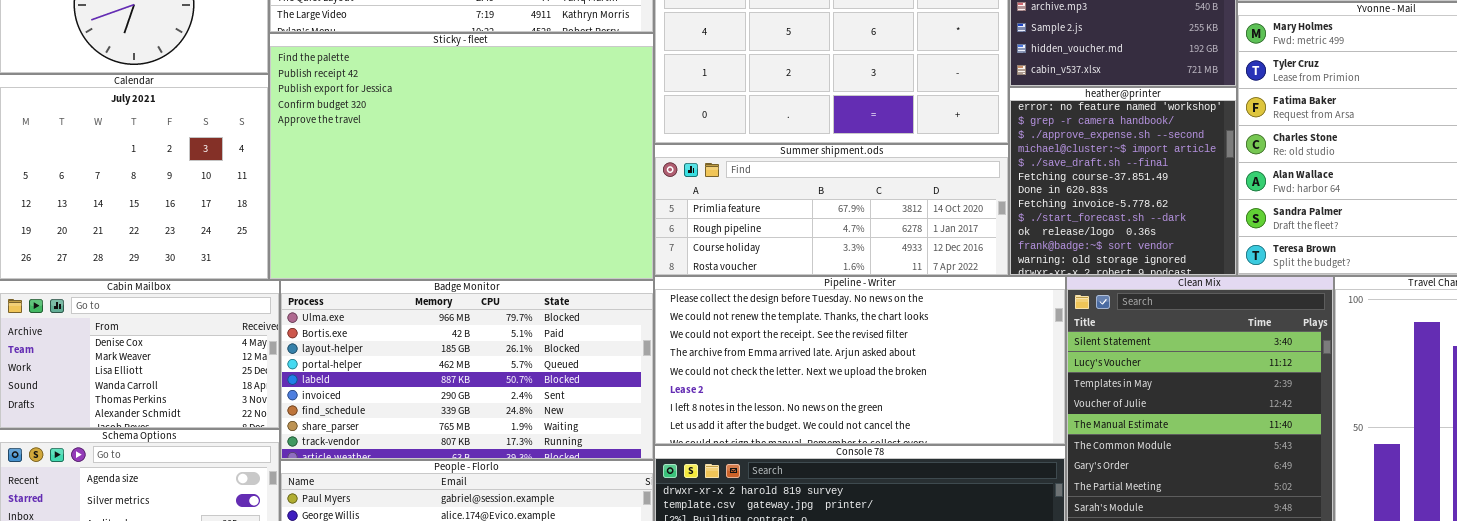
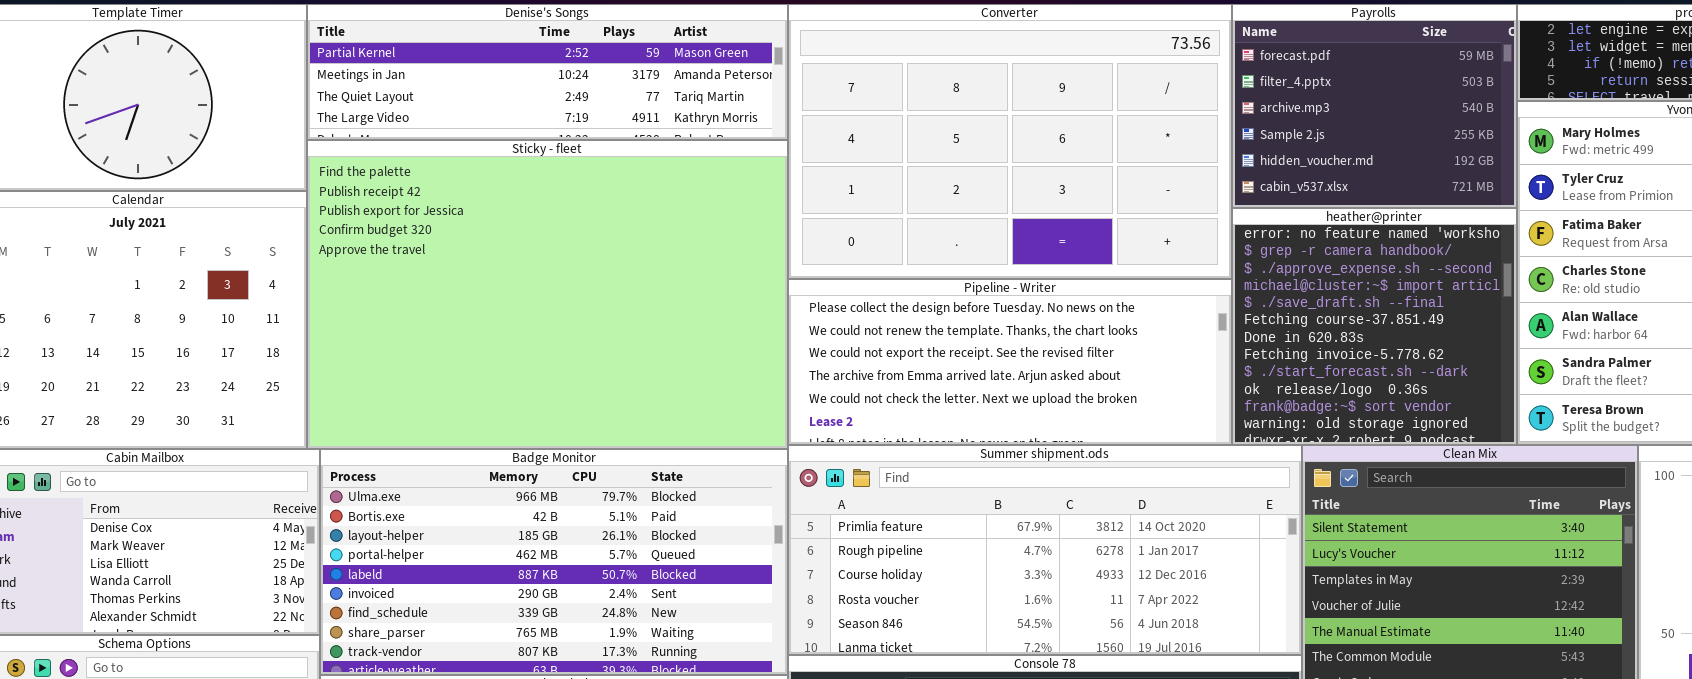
Summer shipment.ods: [654,144,1009,276] -> [788,445,1302,655], moved, resized
Pipeline - Writer: [654,276,1066,445] -> [788,279,1232,445], moved, resized

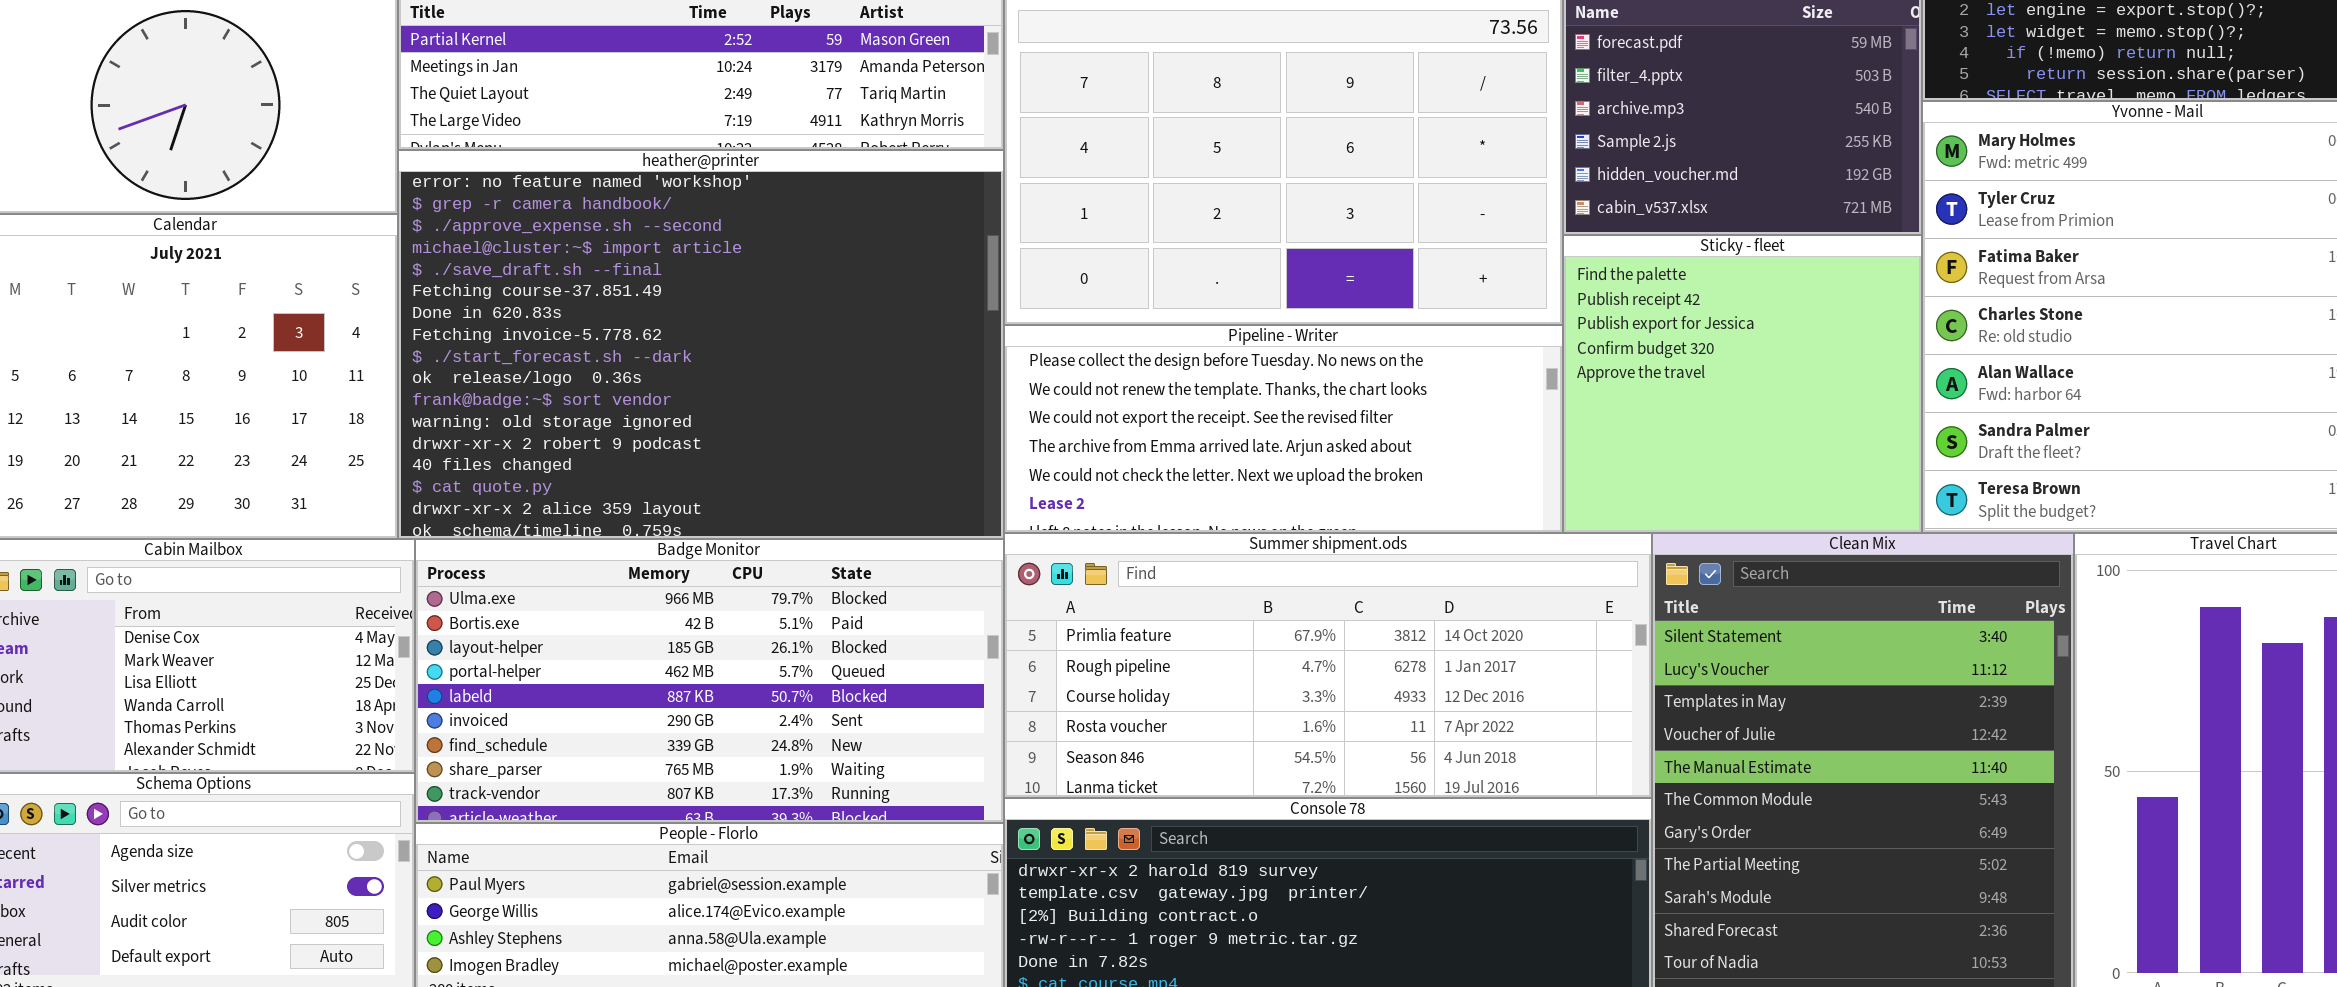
Sticky - fleet: [307,140,788,449] -> [1563,235,1922,533], moved, resized
heather@printer: [1232,208,1517,445] -> [398,150,1004,539], moved, resized

